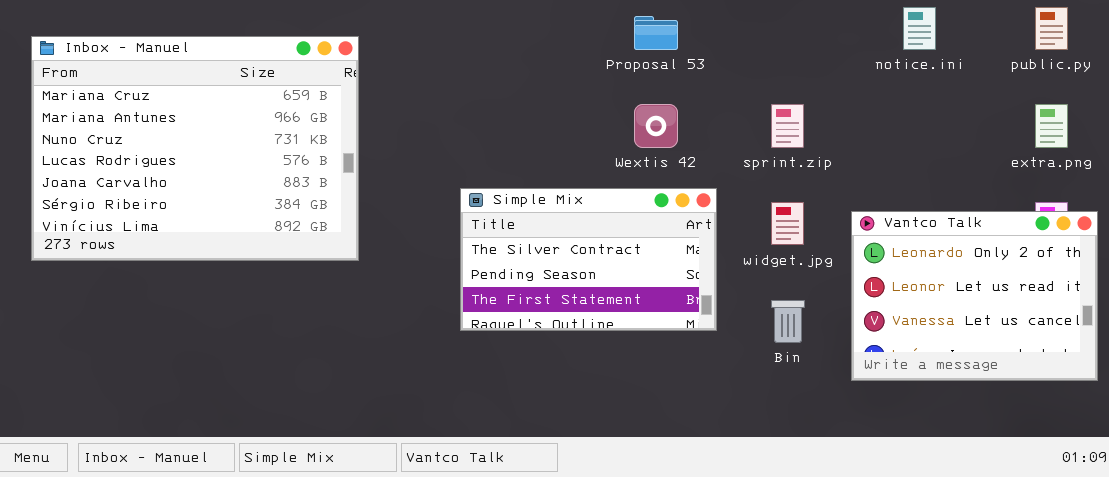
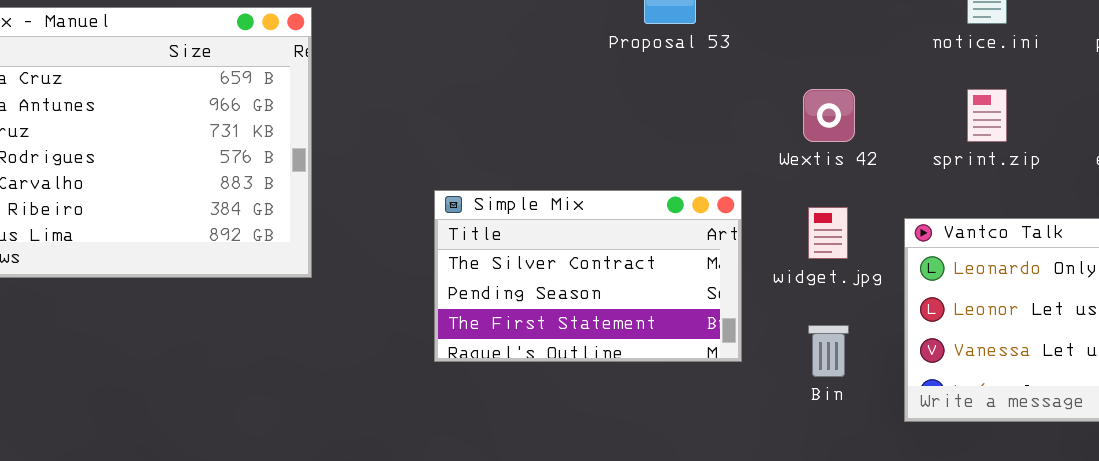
Wextis 42: [634,104,678,148] -> [803,89,855,142], moved
sprint.zip: [771,104,804,148] -> [967,89,1007,142], moved

